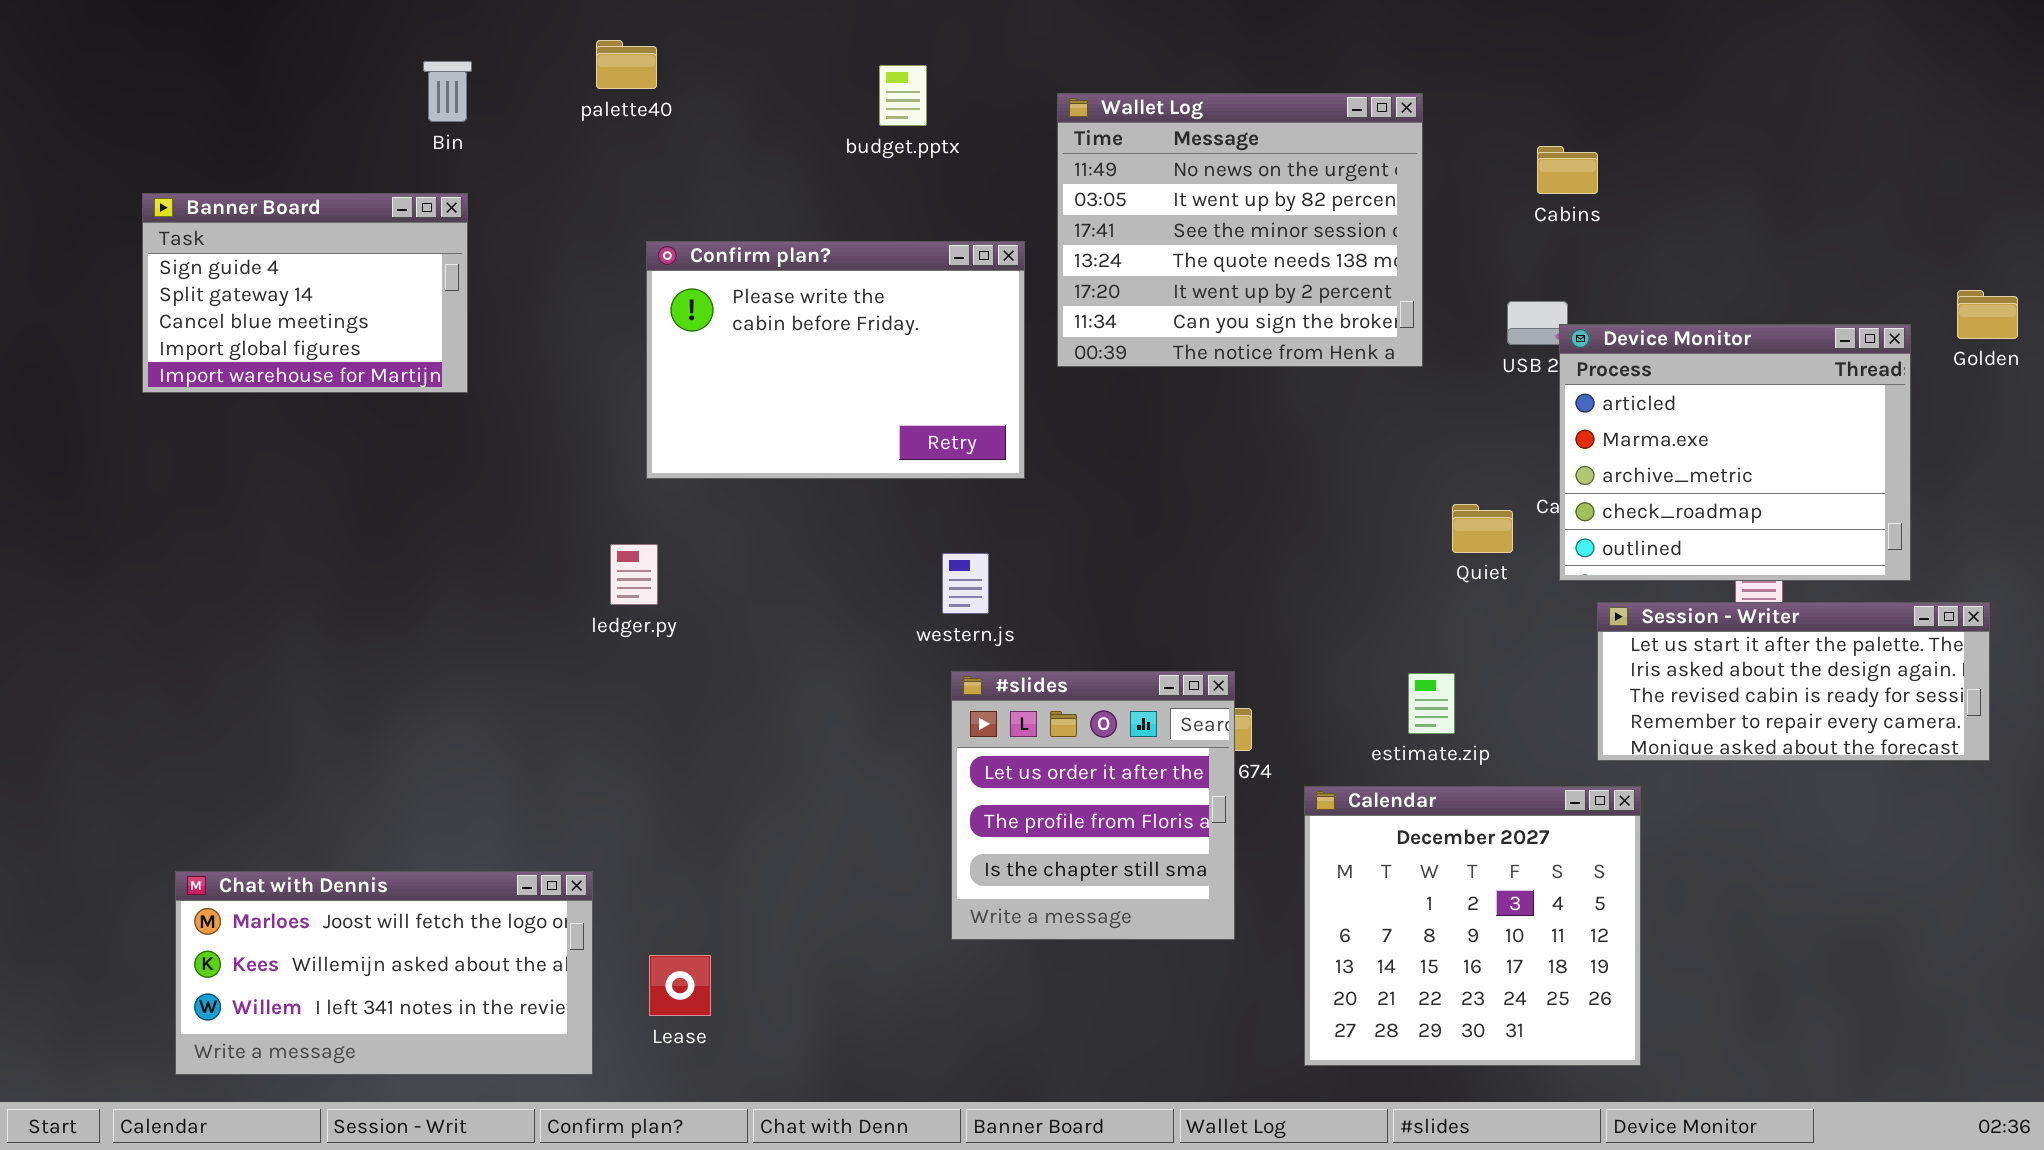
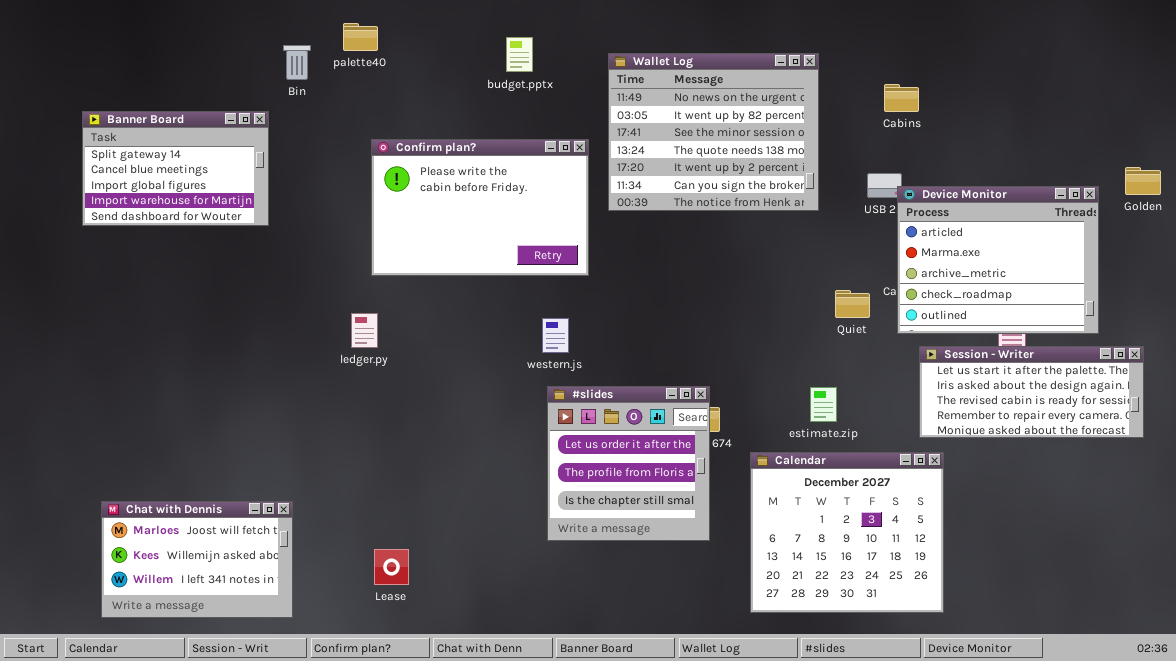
Bin: [423,61,472,122] -> [283,45,311,80], moved
Banner Board: [142,193,468,393] -> [82,111,269,226], scrolled down 1 row
Chat with Dennis: [175,871,593,1075] -> [101,501,293,618], resized

